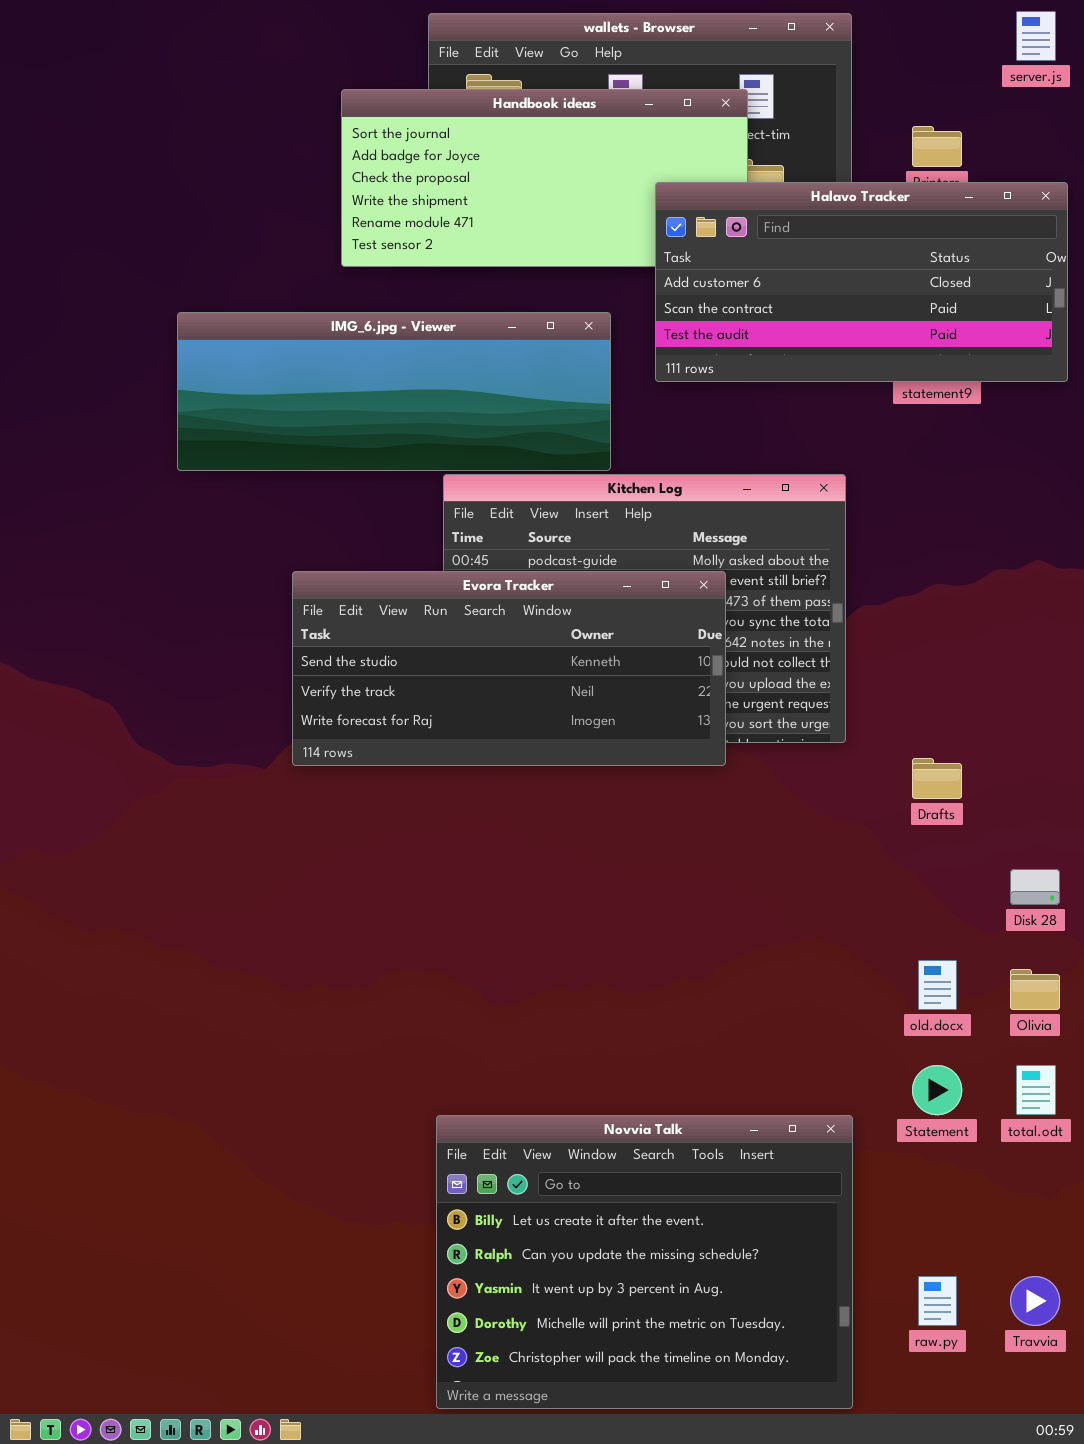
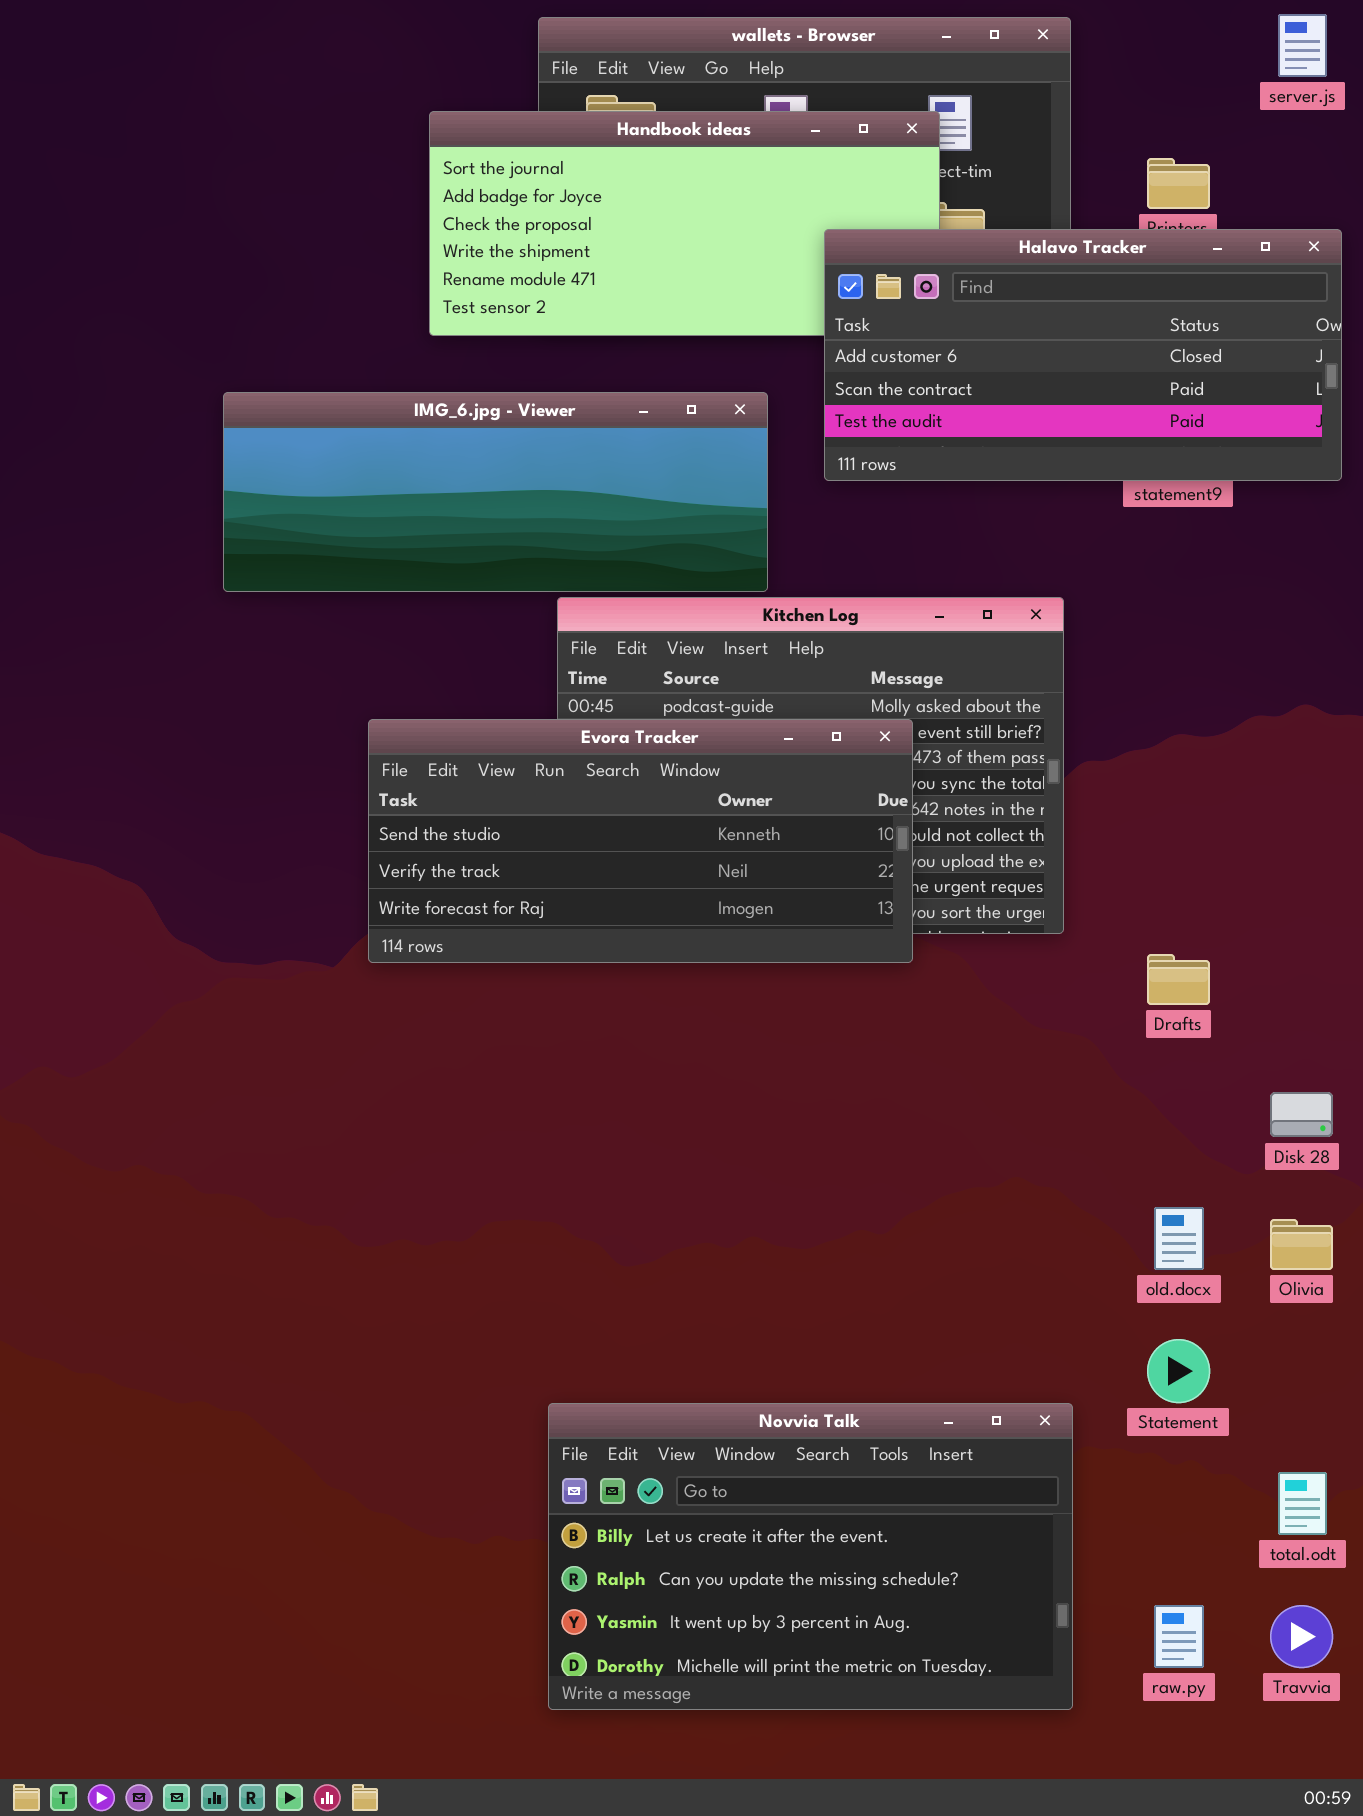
total.odt: [1016,1065,1056,1115] -> [1278,1472,1327,1535], moved
Novvia Talk: [436,1115,853,1409] -> [548,1403,1073,1710], resized

